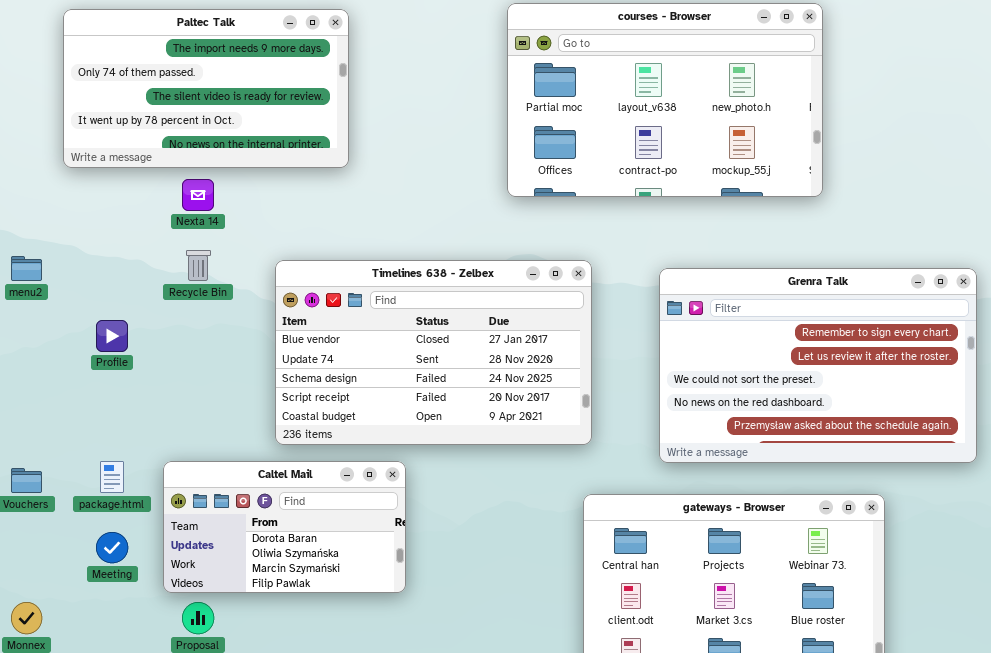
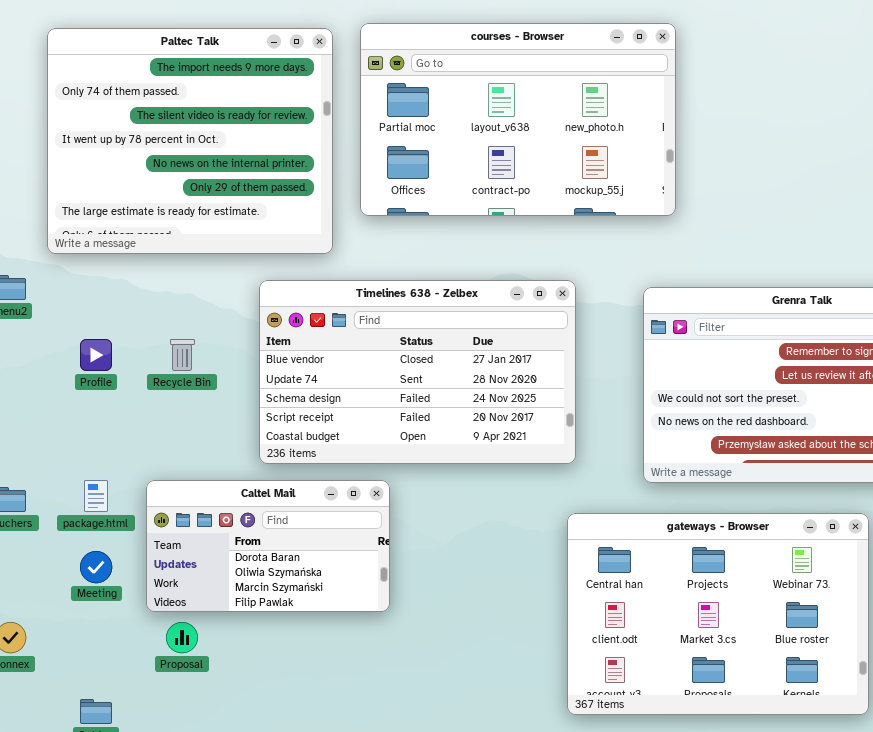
courses - Browser: [507,3,823,197] -> [360,23,676,216], moved
Paltec Talk: [63,9,349,168] -> [47,28,333,254], resized
Recycle Bin: [186,250,211,281] -> [170,339,195,371], moved

